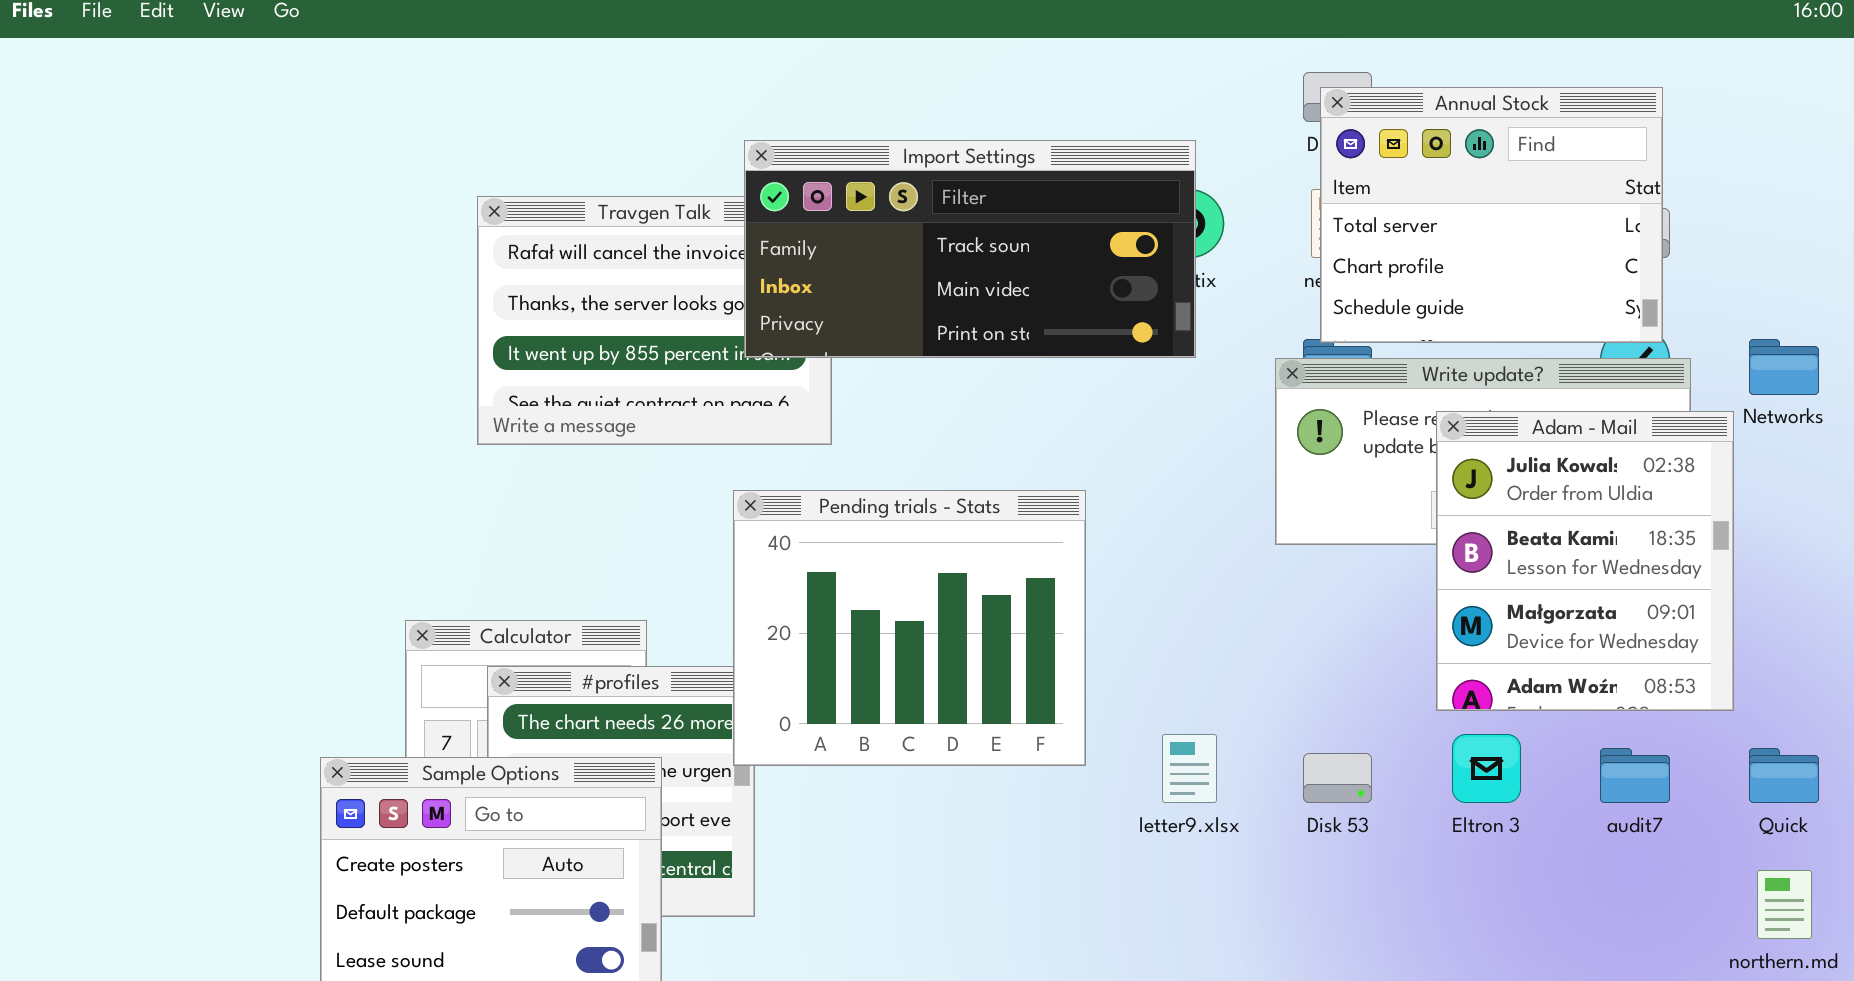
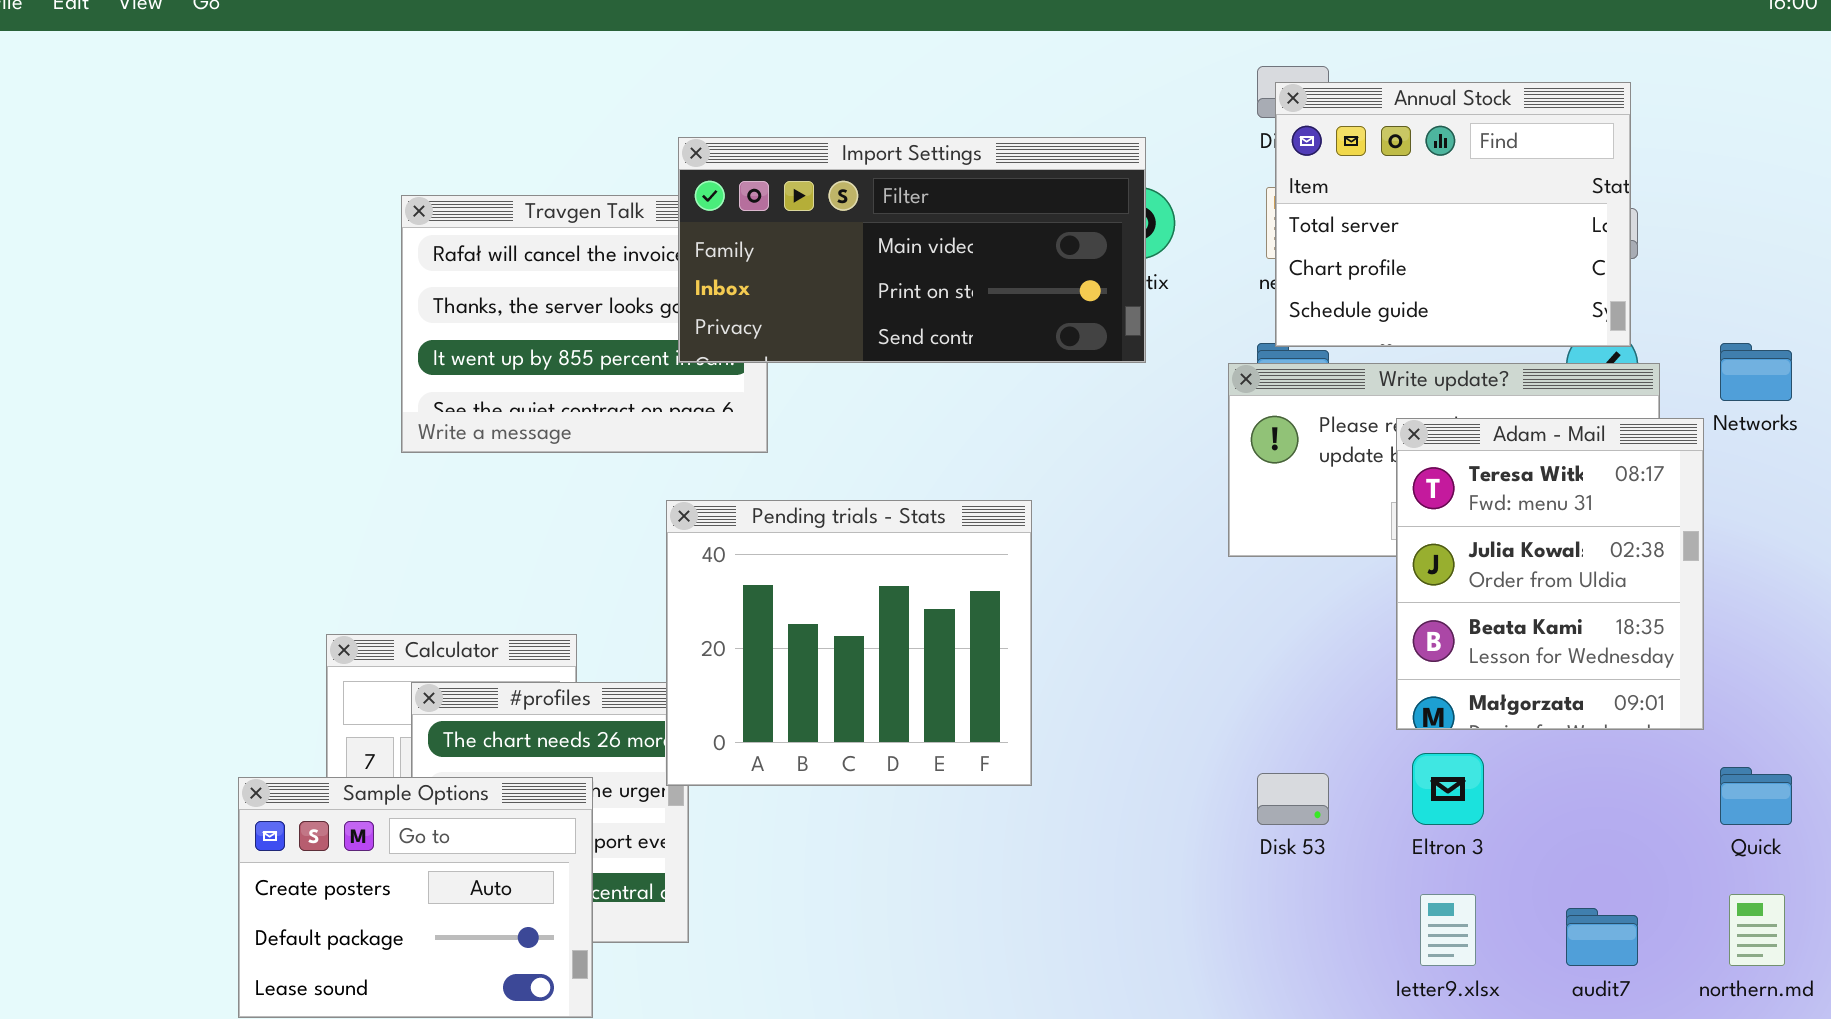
Import Settings: [744,140,1196,358] -> [678,137,1146,363], scrolled down 1 row
Adam - Mail: [1436,411,1734,711] -> [1396,418,1704,730], scrolled up 1 row
letter9.xlsx: [1162,734,1217,803] -> [1420,894,1476,966], moved
audit7: [1600,748,1670,803] -> [1566,908,1638,966], moved

